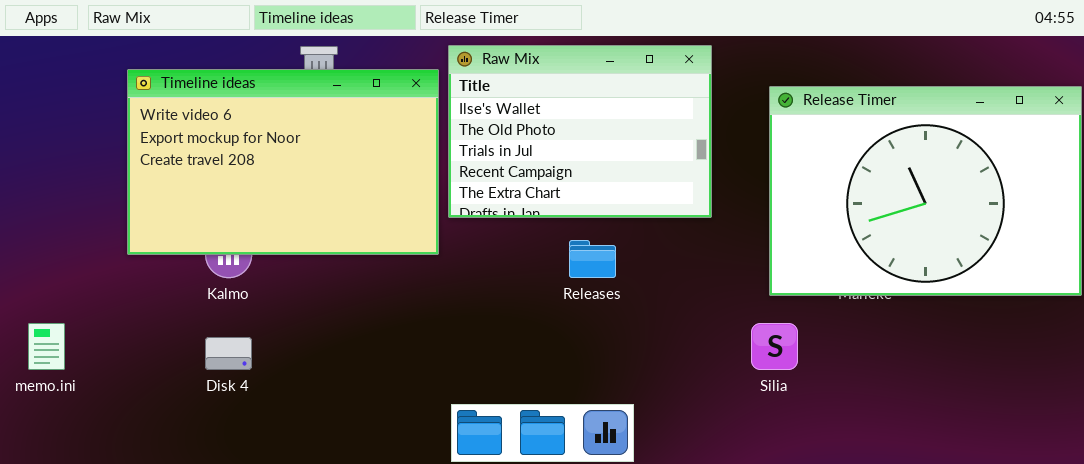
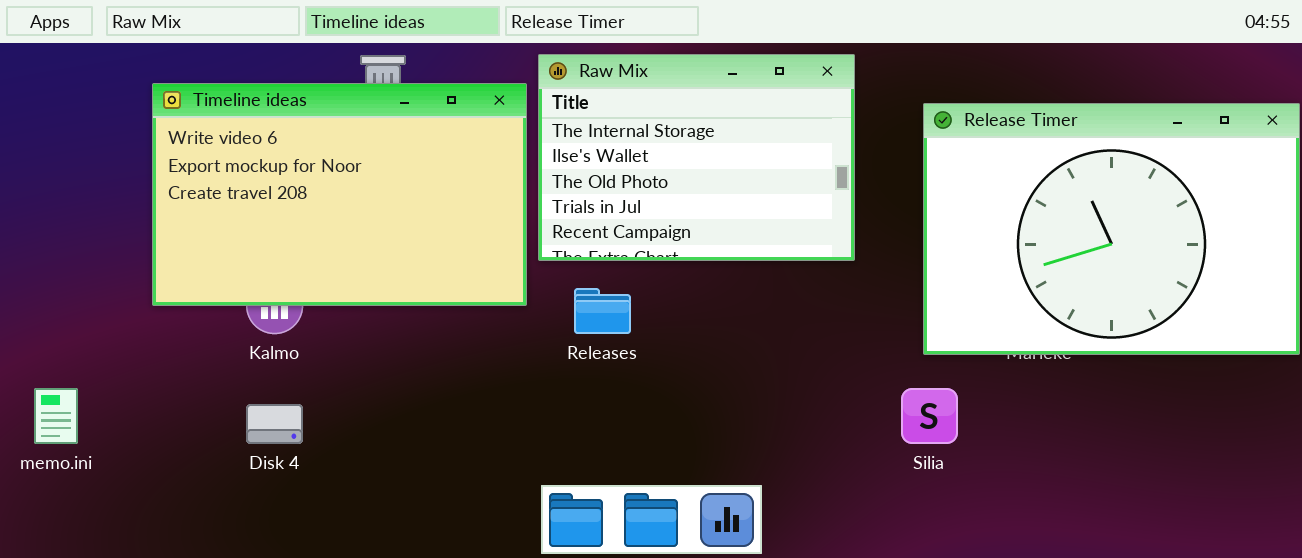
Raw Mix: [448,45,712,218] -> [538,54,855,261], scrolled up 1 row
Releases: [569,240,616,278] -> [574,288,631,334], moved

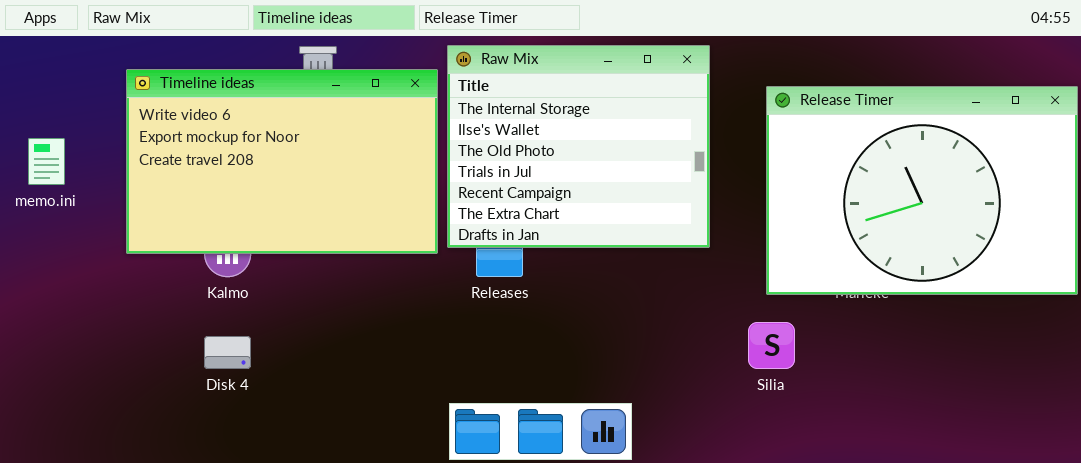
Raw Mix: [538,54,855,261] -> [447,45,710,248], resized
memo.ini: [34,388,78,444] -> [28,138,65,185], moved

